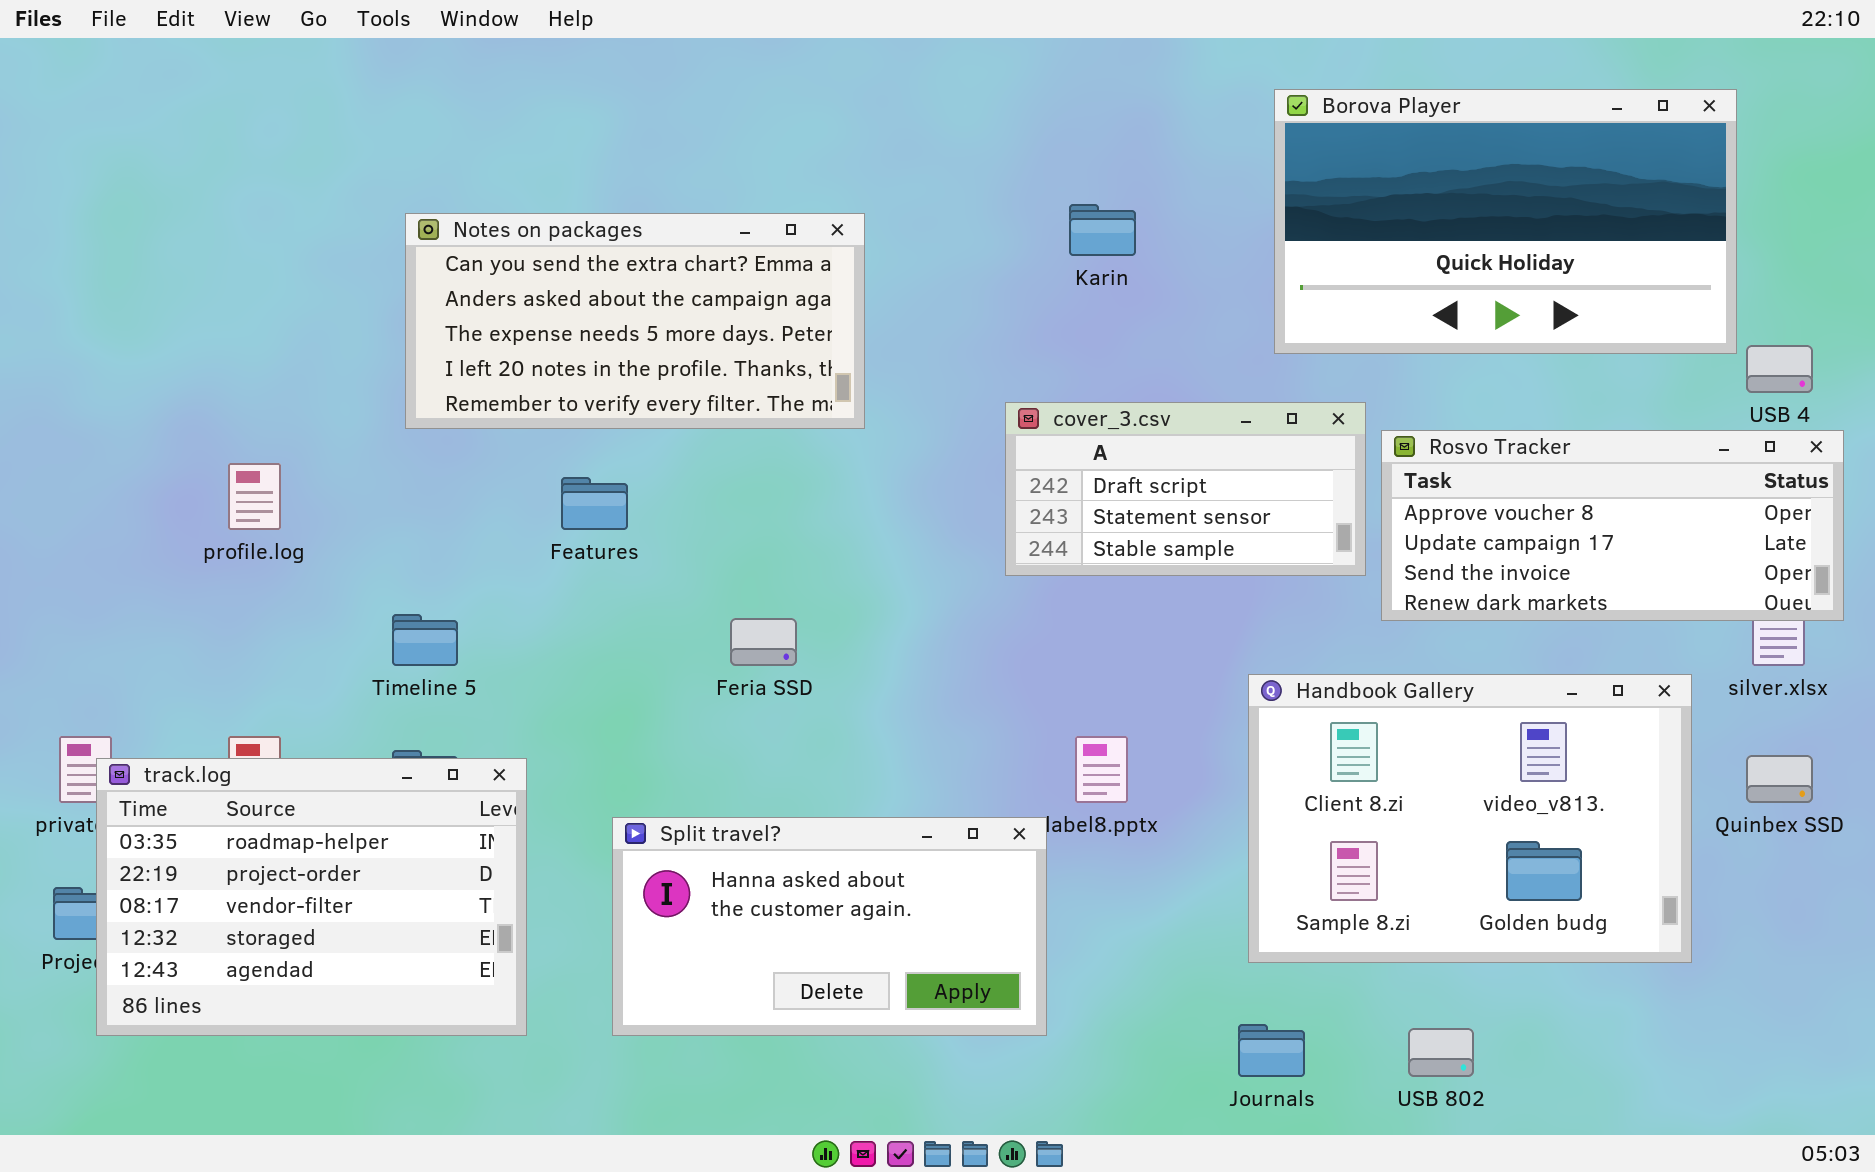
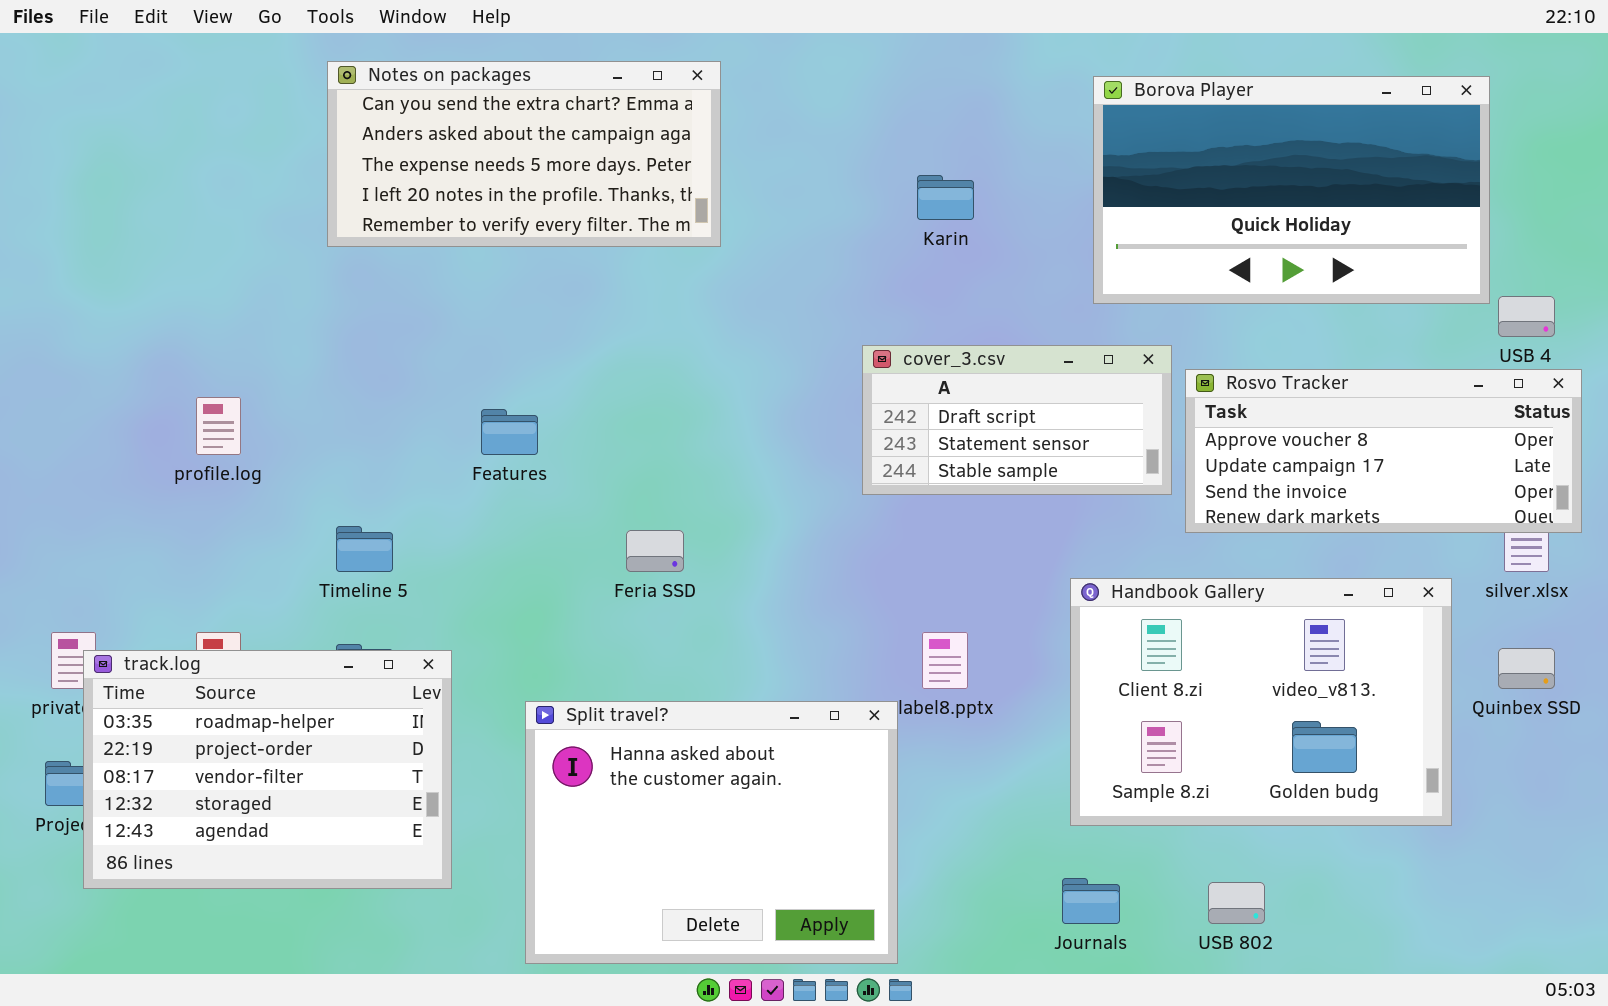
Notes on packages: [405,213,865,429] -> [327,61,721,247], moved
Split travel?: [612,817,1047,1036] -> [525,701,898,964], resized

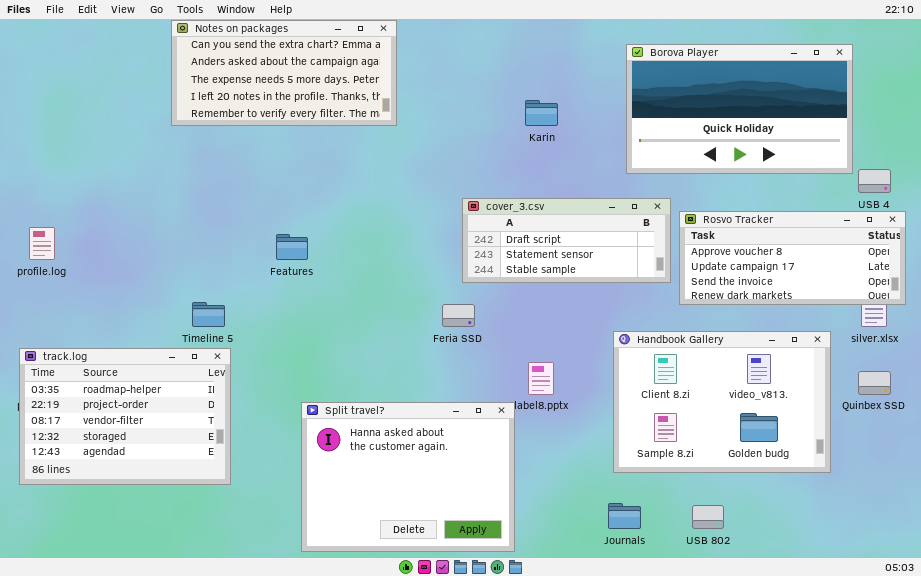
Notes on packages: [327,61,721,247] -> [171,20,397,126], moved
cover_3.csv: [862,345,1172,495] -> [462,198,671,283], resized
profile.log: [196,397,241,455] -> [29,227,55,260], moved
Feria SSD: [626,530,684,572] -> [442,304,475,327], moved
track.log: [83,650,452,889] -> [19,348,231,485], moved

